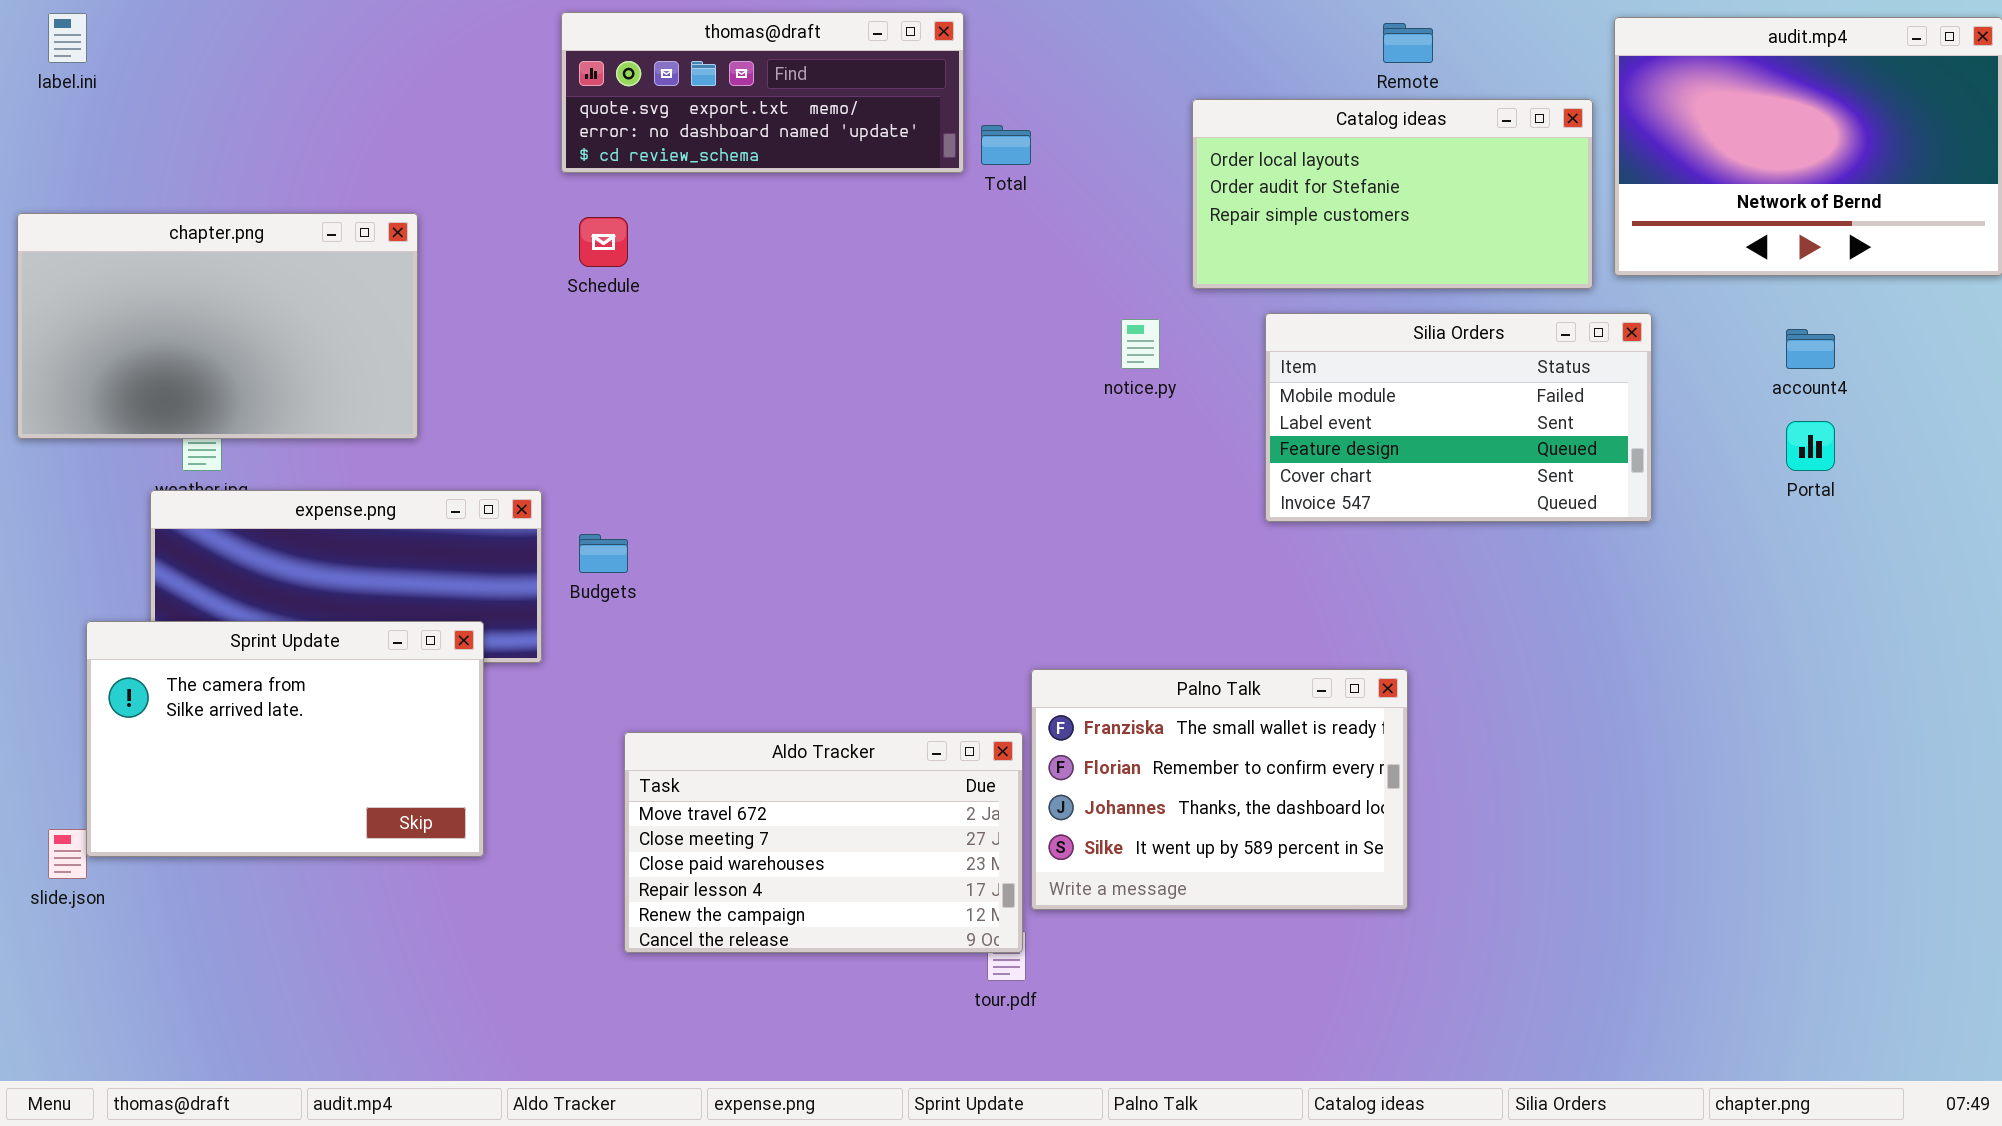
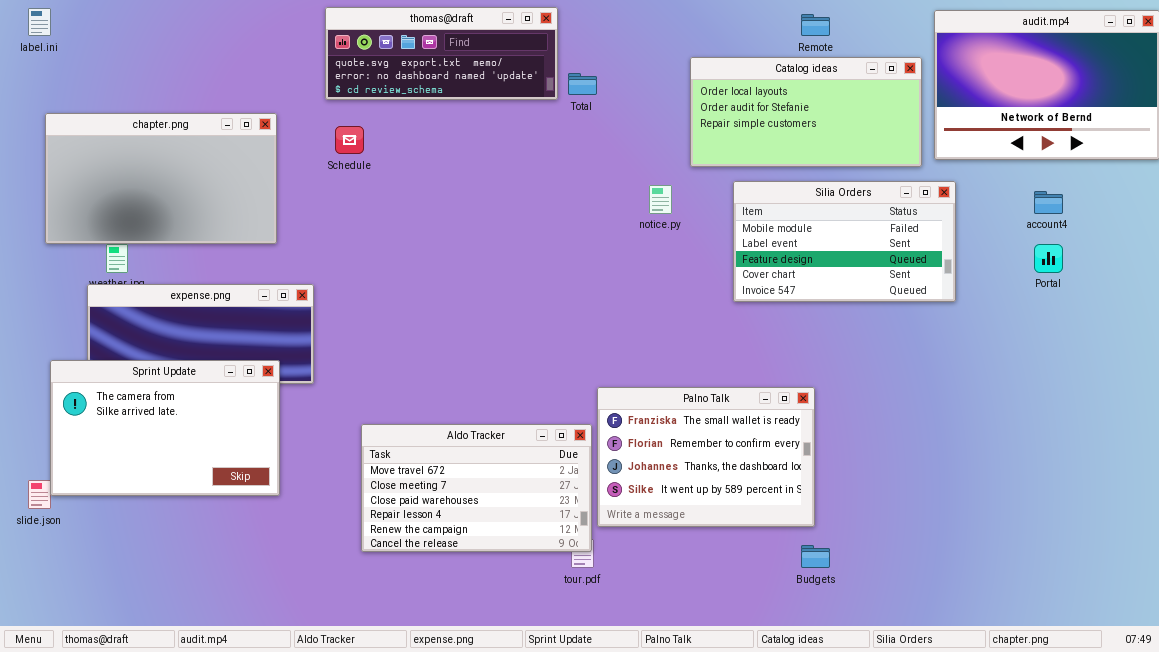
chapter.png: [17,213,418,439] -> [45,113,277,244], moved
Budgets: [579,534,628,573] -> [801,545,830,568], moved

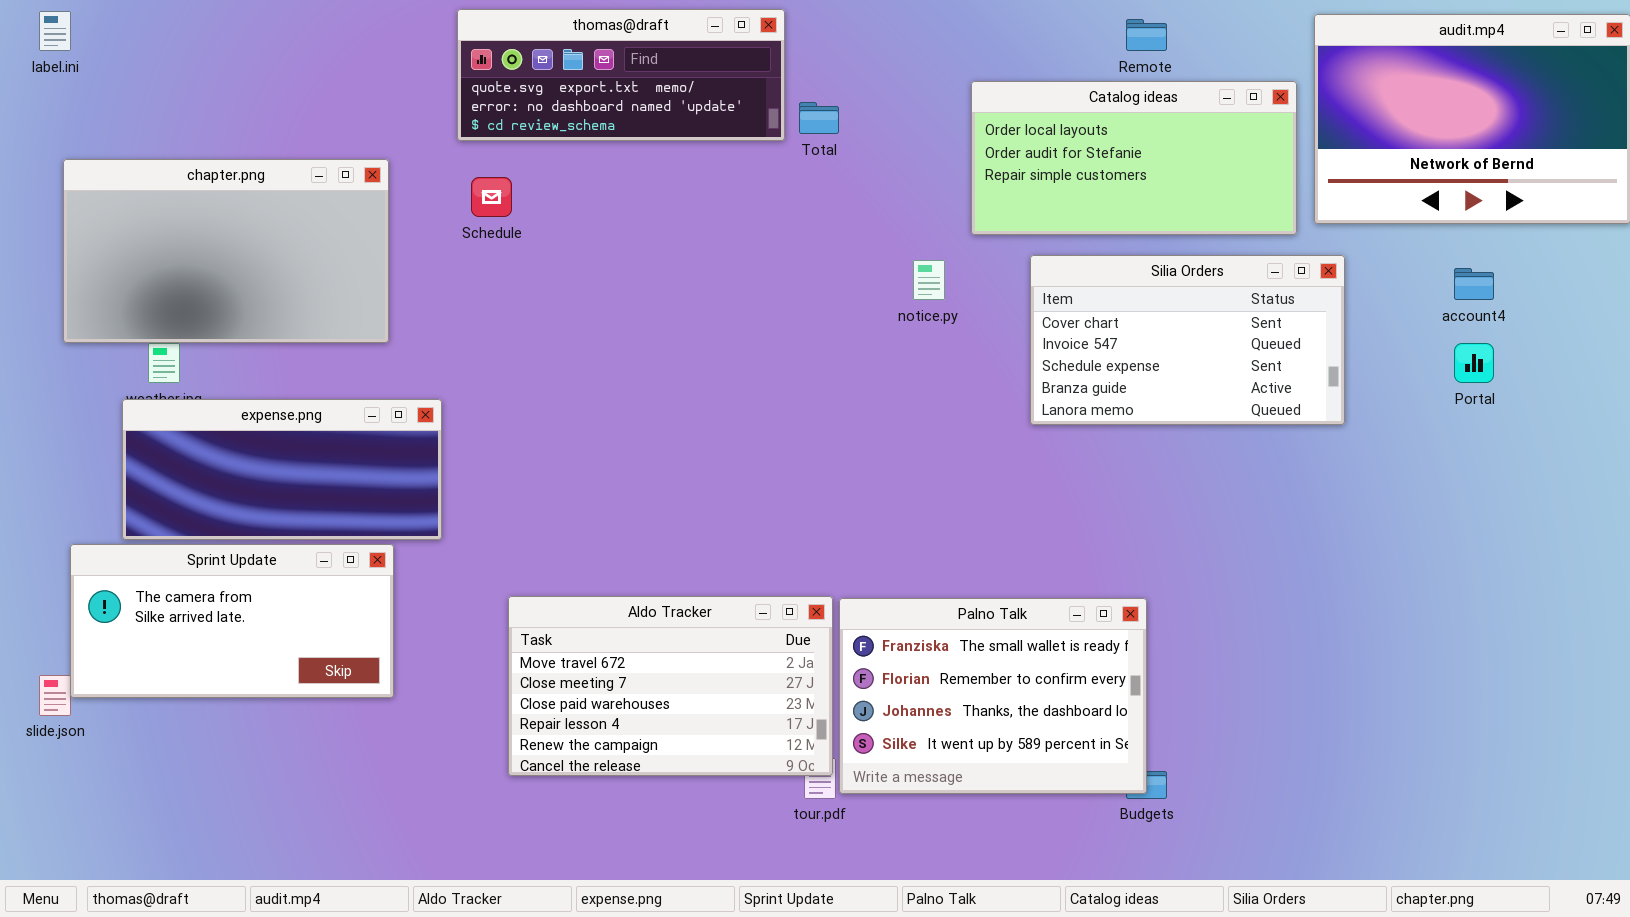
Silia Orders: [733,181,956,302] -> [1030,255,1345,425], scrolled down 3 rows
Sprint Update: [50,360,280,496] -> [70,544,394,698], resized
Palno Talk: [597,387,815,527] -> [839,598,1147,794], moved

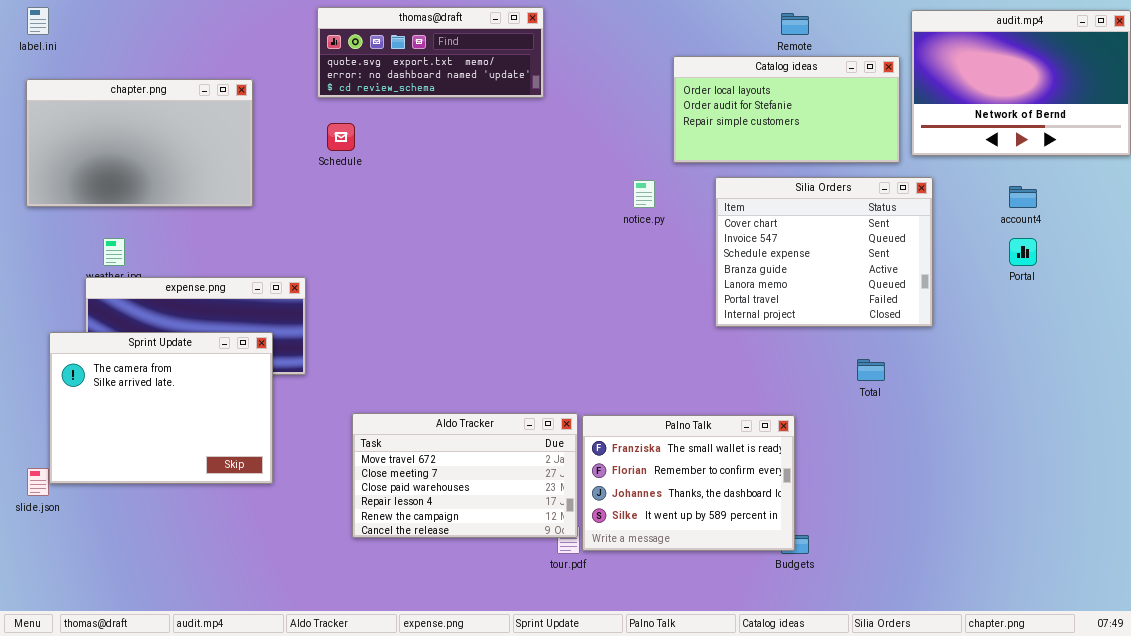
Total: [799,102,839,134] -> [857,359,885,381], moved
chapter.png: [63,159,389,343] -> [26,79,253,207], moved
Silia Orders: [1030,255,1345,425] -> [715,177,933,327], resized
Sprint Update: [70,544,394,698] -> [49,332,273,484], resized

